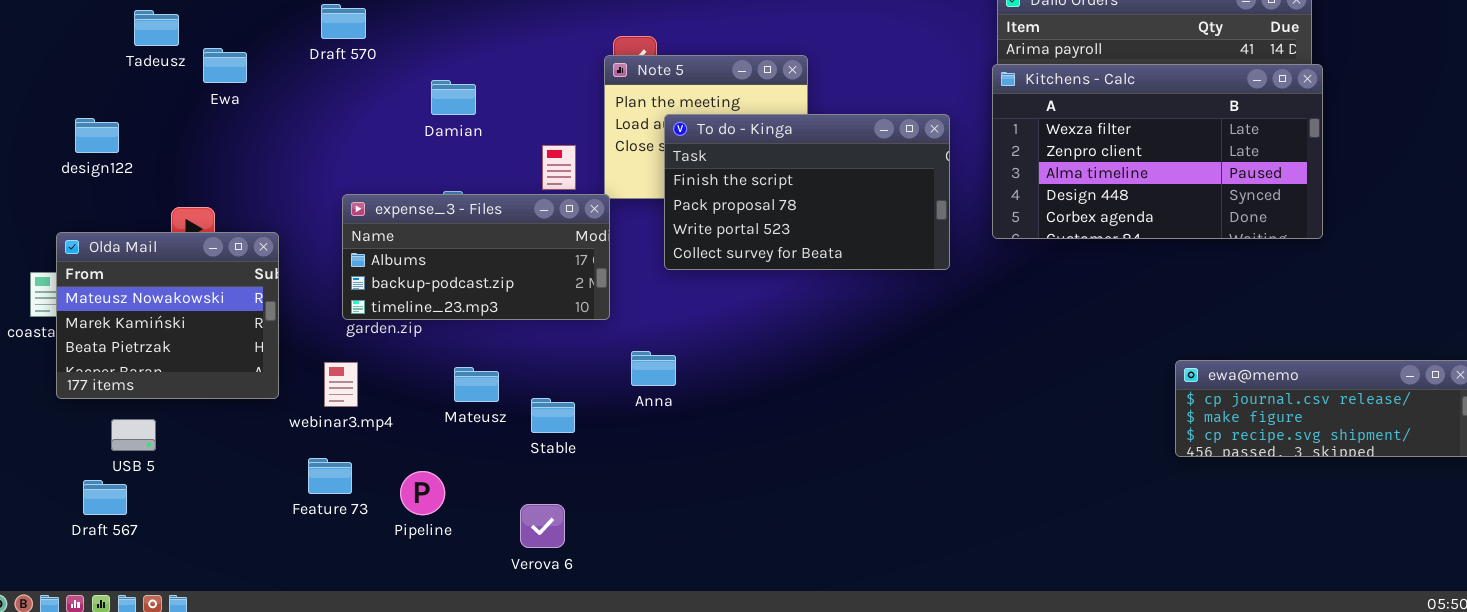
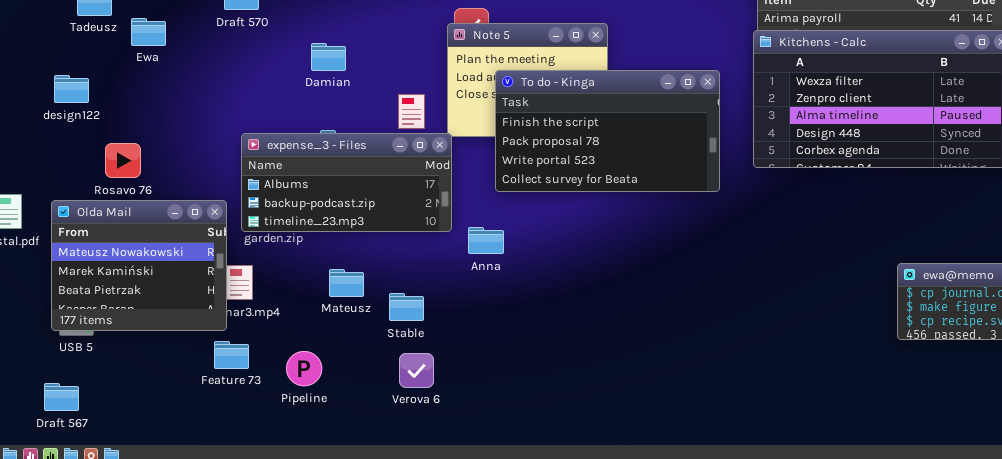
design122: [75,118,119,153] -> [54,75,89,103], moved
Olda Mail: [56,232,279,399] -> [51,200,227,331], moved
Anna: [631,351,676,386] -> [468,227,504,254], moved
Draft 567: [83,480,127,515] -> [44,383,79,411], moved
Verova 6: [520,504,565,548] -> [399,353,434,388], moved

